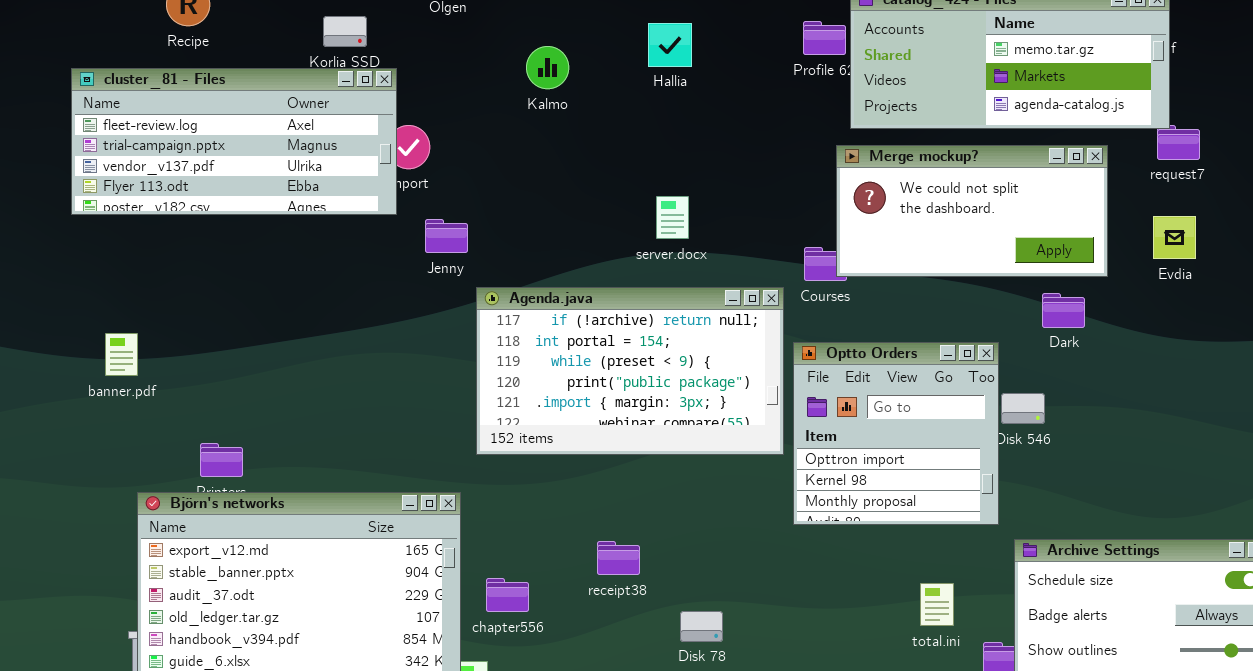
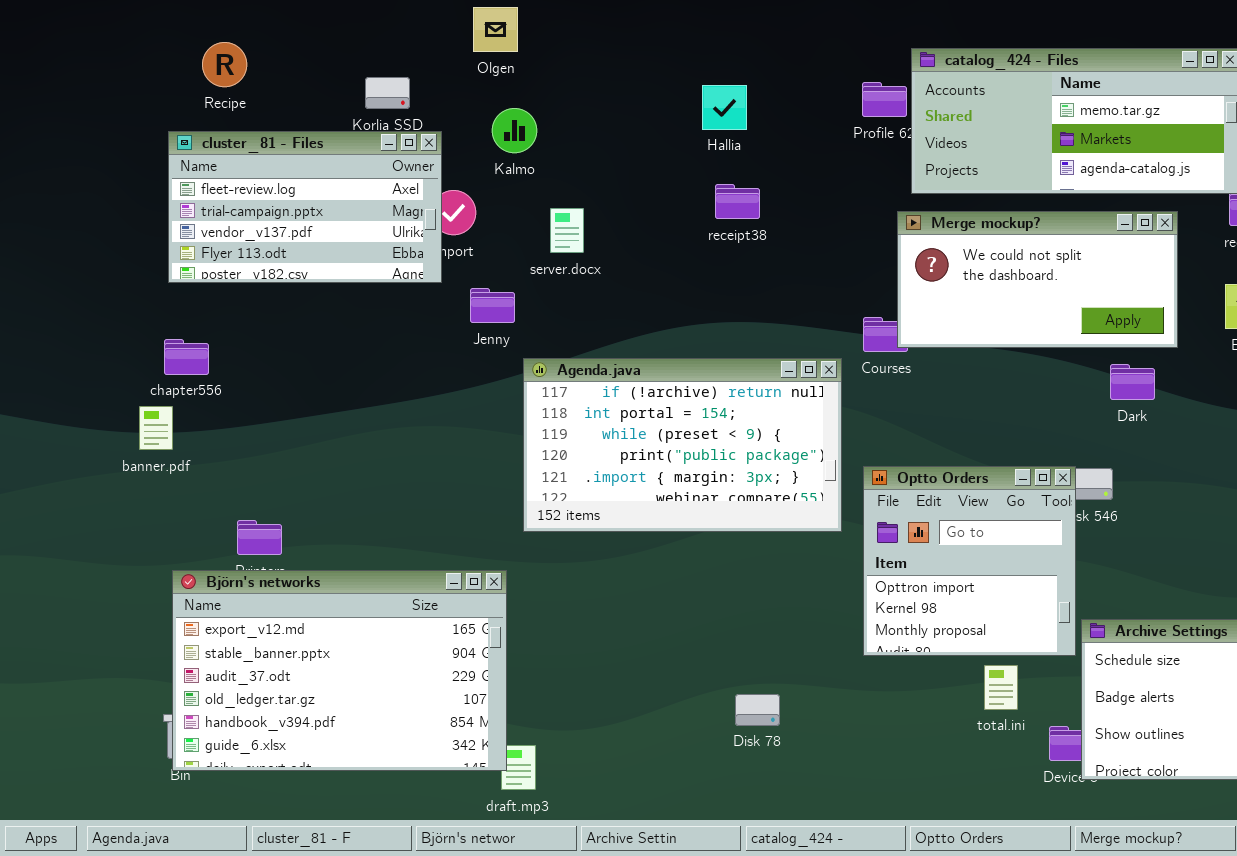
Kalmo: [526,46,569,89] -> [492,108,537,153], moved
cluster_81 - Files: [71,68,397,215] -> [168,131,442,283], resized
server.docx: [656,196,689,239] -> [550,208,584,253], moved
Optto Orders: [793,342,999,525] -> [863,466,1076,656], moved
receipt38: [597,541,640,575] -> [715,184,760,219], moved
chapter556: [486,578,529,612] -> [164,339,209,375], moved

